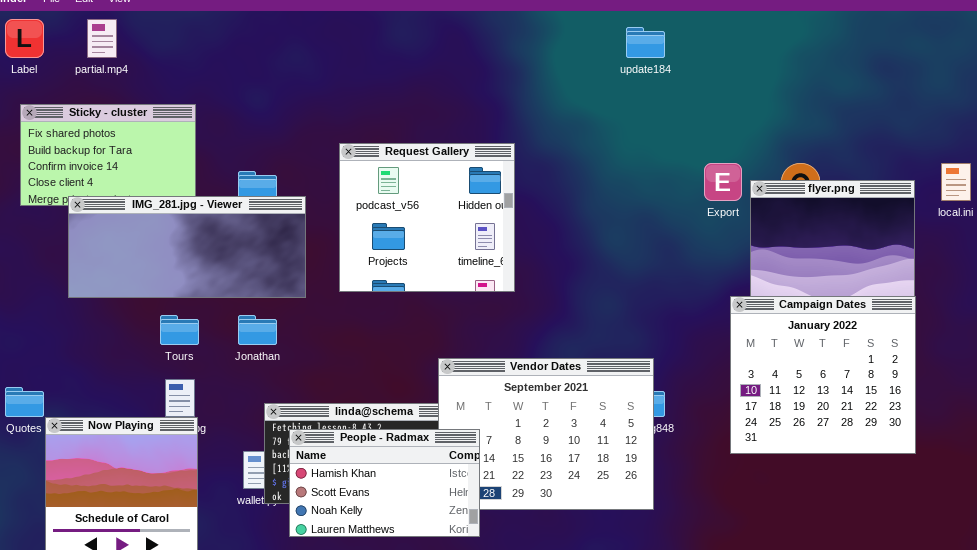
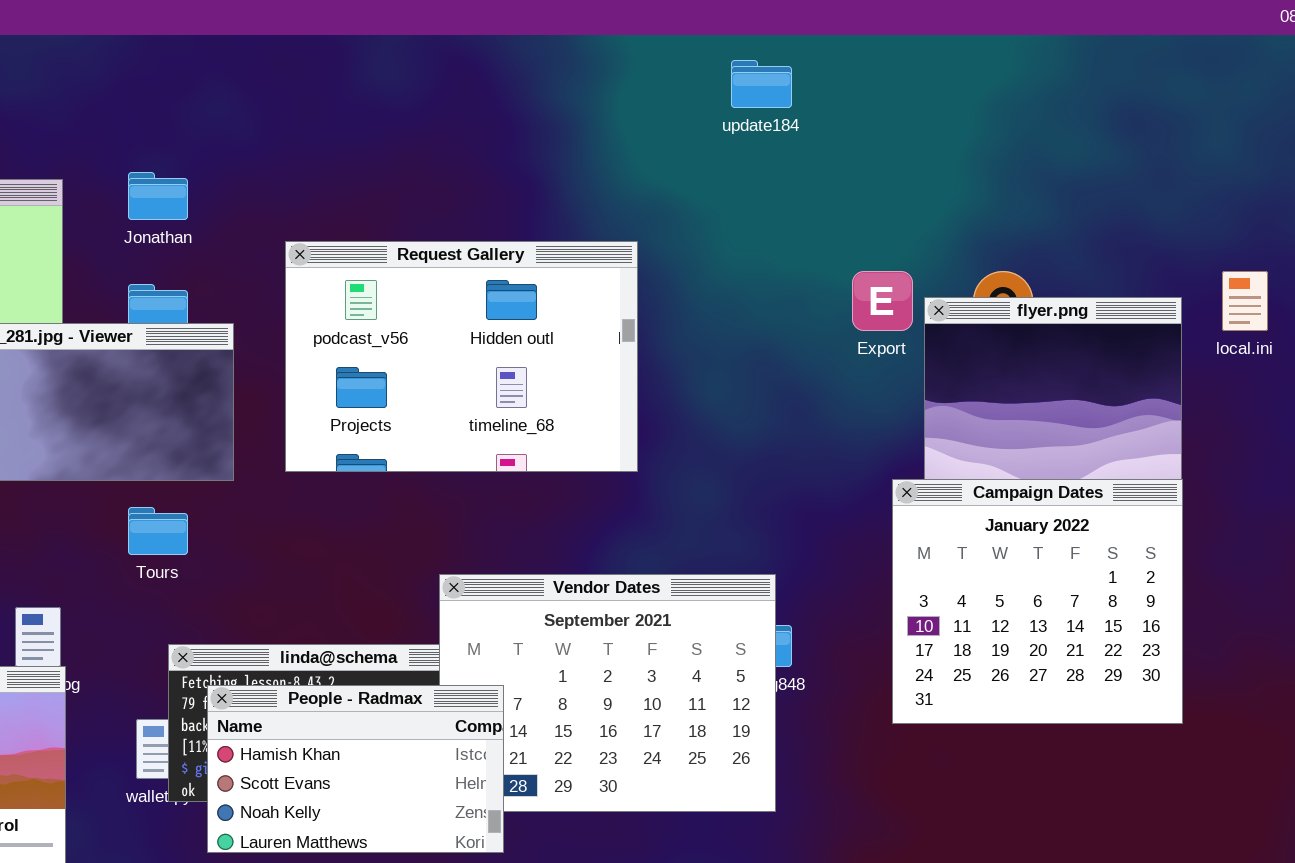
Request Gallery: [339,143,515,292] -> [285,241,638,472], resized
Tours: [160,315,199,345] -> [128,507,188,555], moved
Jonathan: [238,315,277,345] -> [128,172,188,220], moved

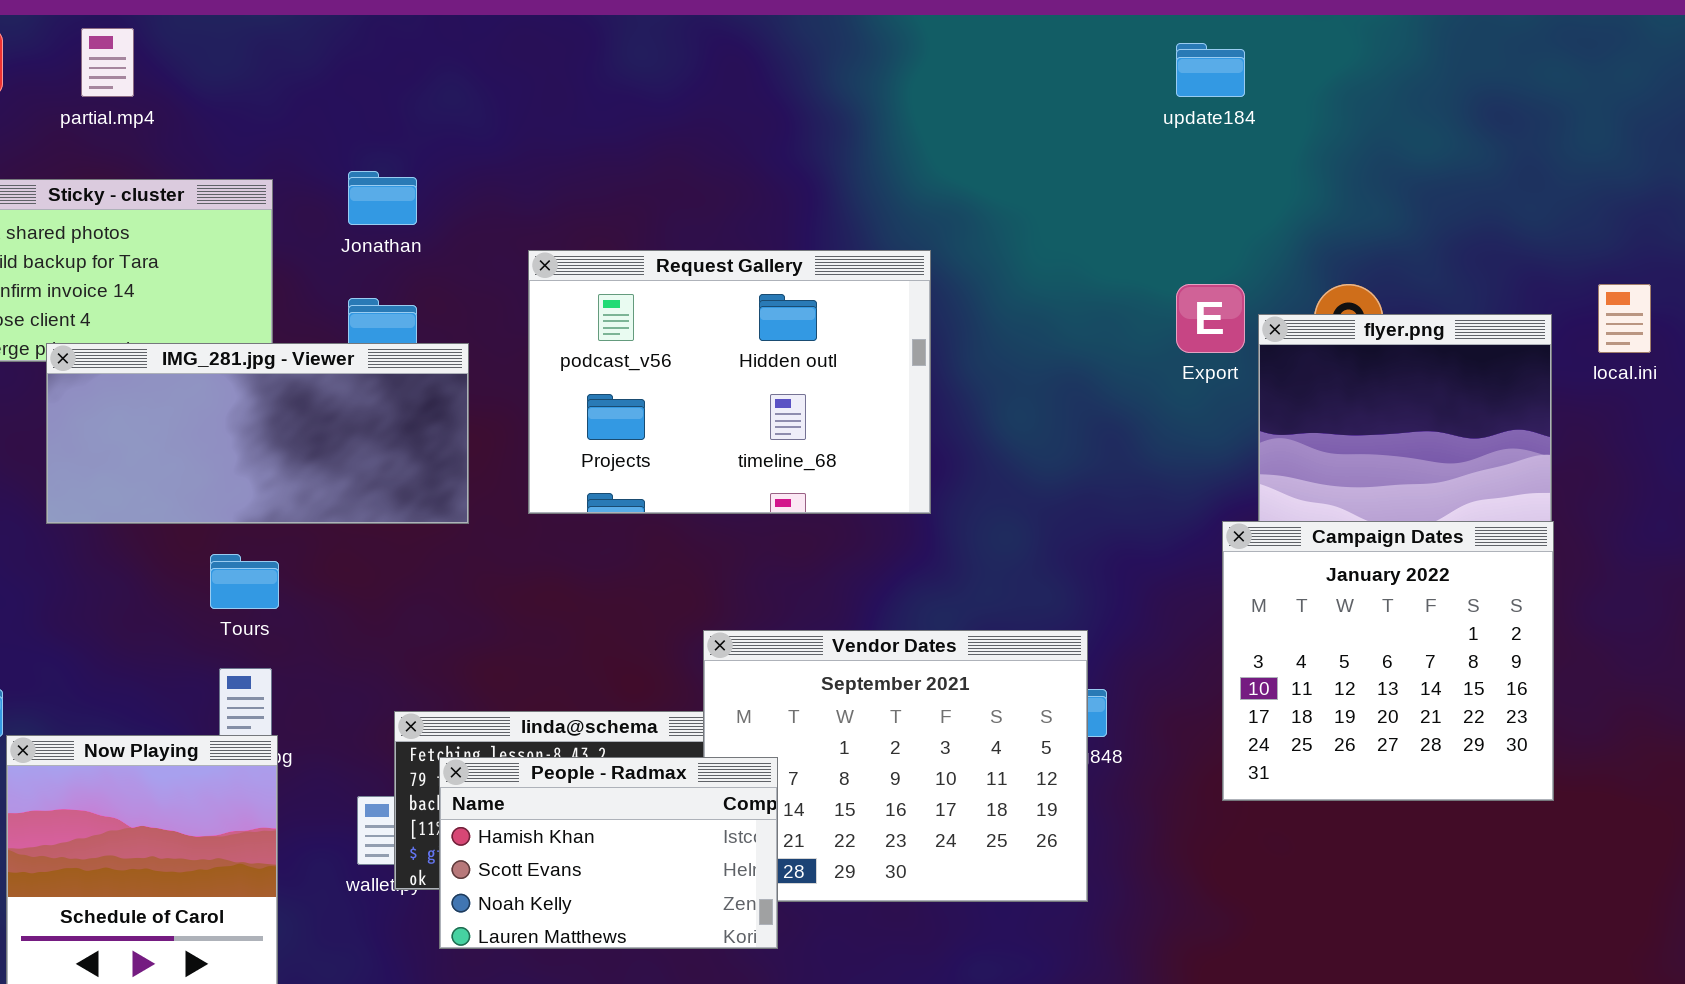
update184: [731,60,792,108] -> [1176,43,1245,97], moved
Tours: [128,507,188,555] -> [210,554,279,609], moved

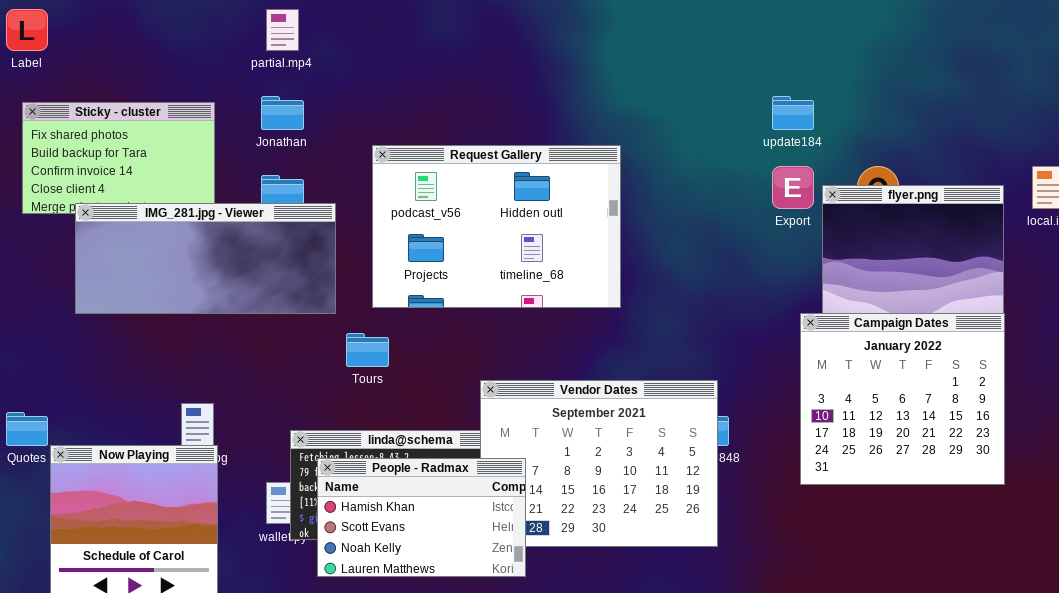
partial.mp4: [81,28,134,97] -> [266,9,299,51], moved
update184: [1176,43,1245,97] -> [772,96,814,130], moved
Tours: [210,554,279,609] -> [346,333,389,367], moved

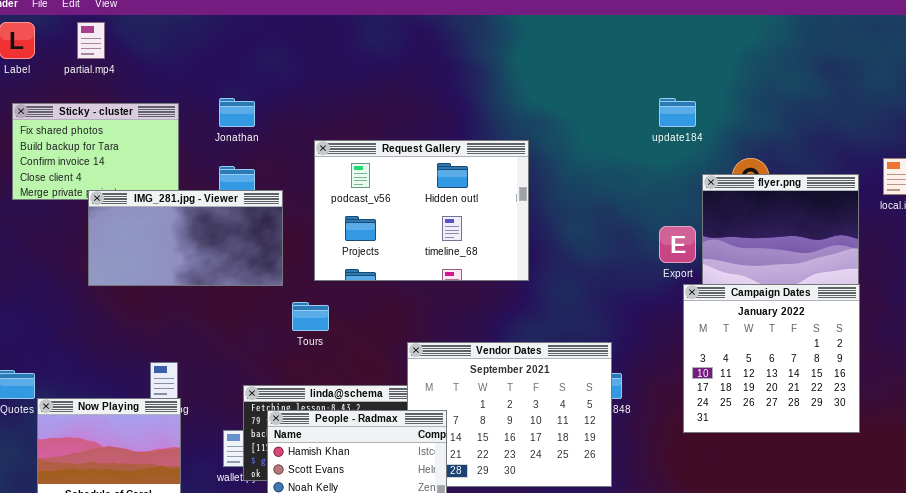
partial.mp4: [266,9,299,51] -> [77,22,105,59], moved
Export: [772,166,814,209] -> [659,226,696,263], moved
IMG_281.jpg - Viewer: [75,203,336,314] -> [88,190,283,286], resized

